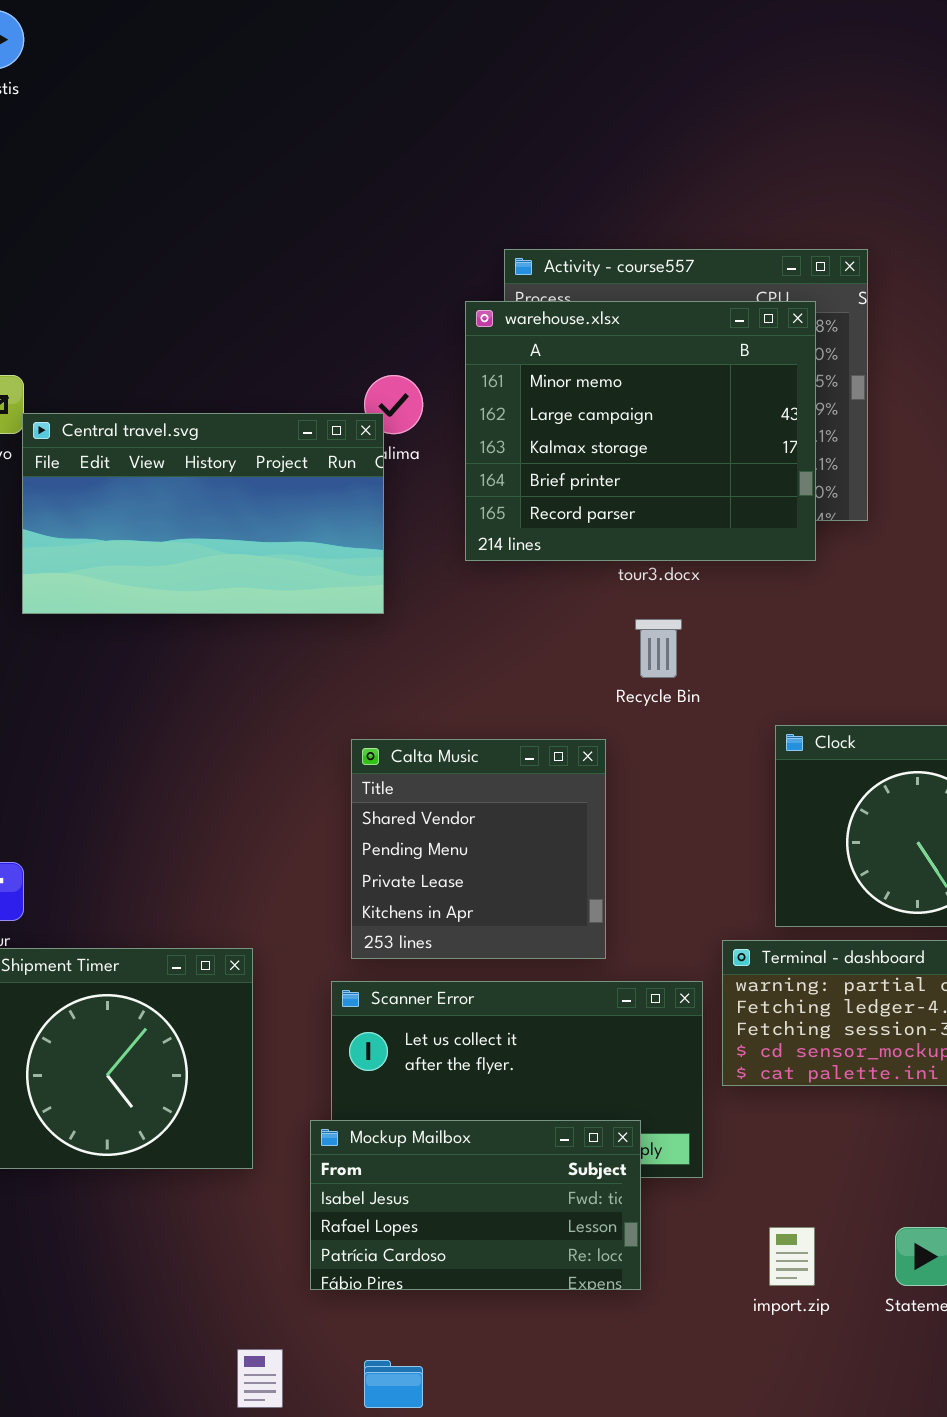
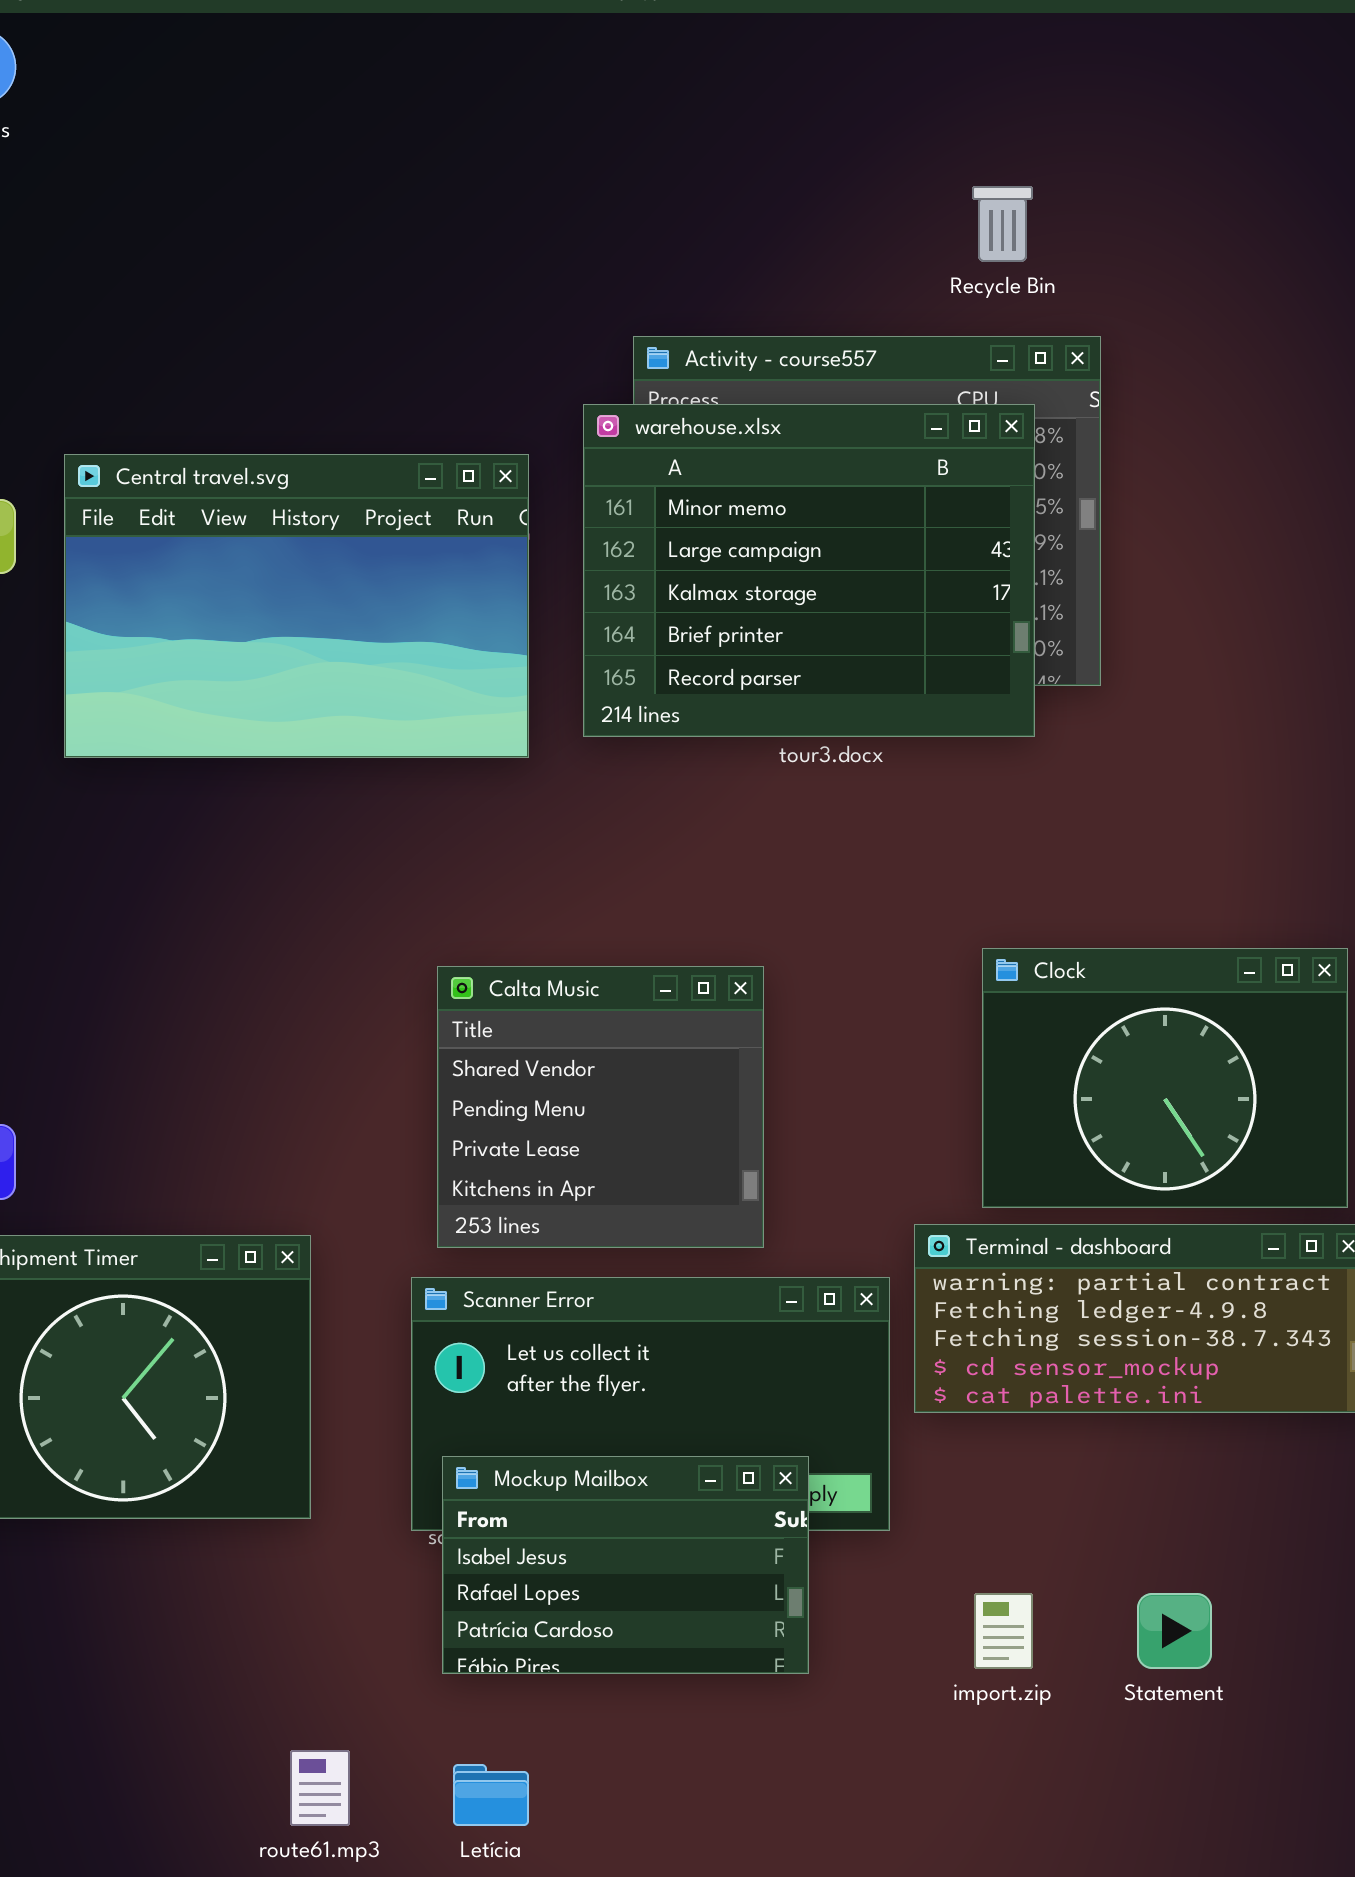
Central travel.svg: [22,413,384,614] -> [64,454,529,758], moved, resized
Recycle Bin: [635,619,682,678] -> [972,186,1033,262], moved
Mockup Mailbox: [310,1120,641,1290] -> [442,1456,809,1674], resized

